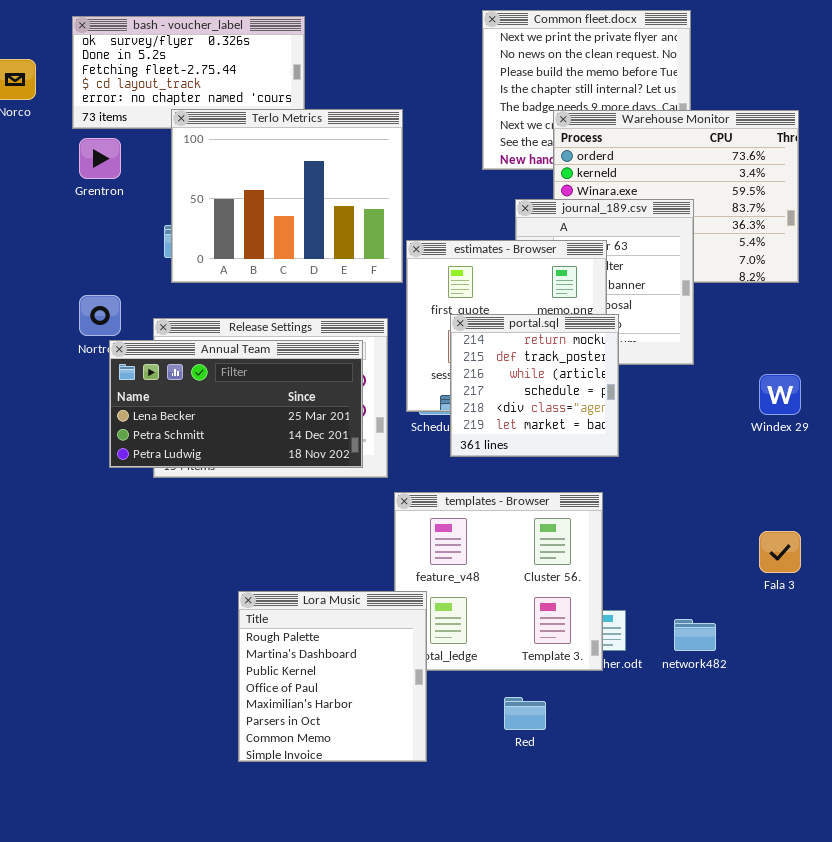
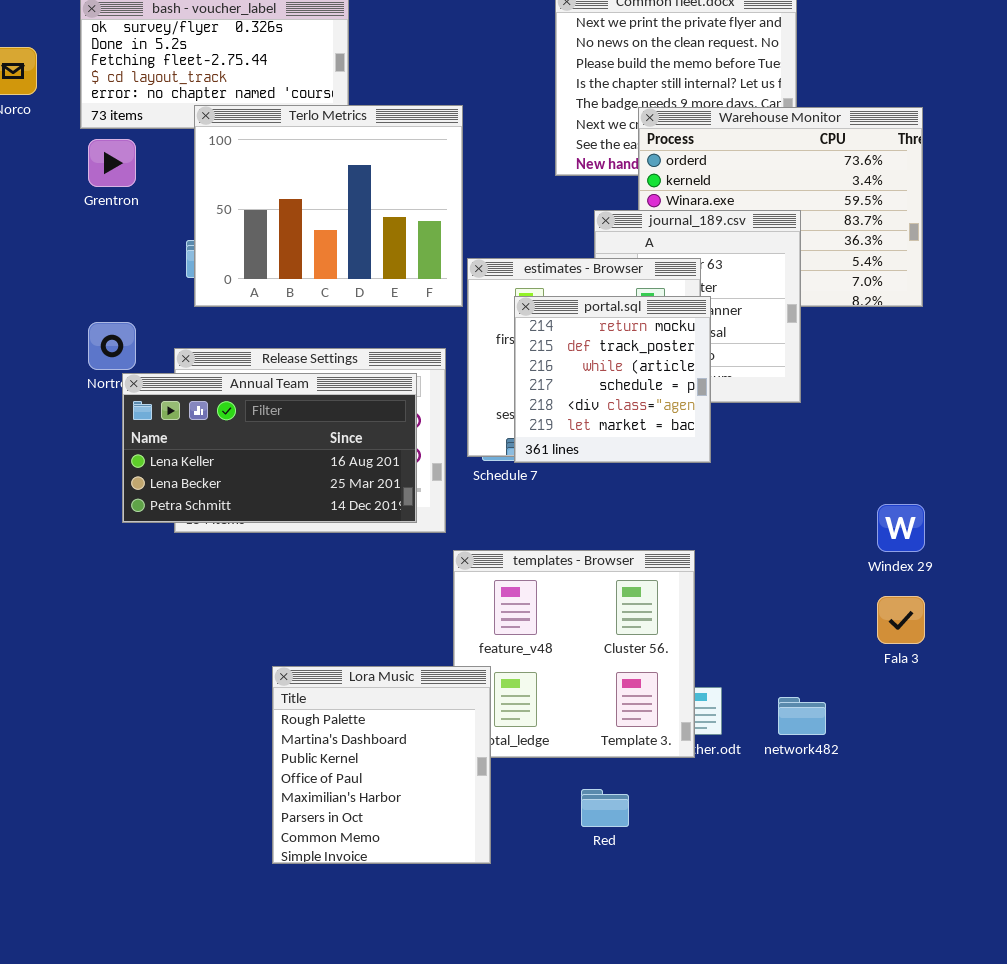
portal.sql: [450,314,619,457] -> [514,296,711,463], moved
Annual Team: [109,340,363,468] -> [122,373,417,523], scrolled up 1 row
Windex 29: [759,374,801,415] -> [877,504,925,552], moved

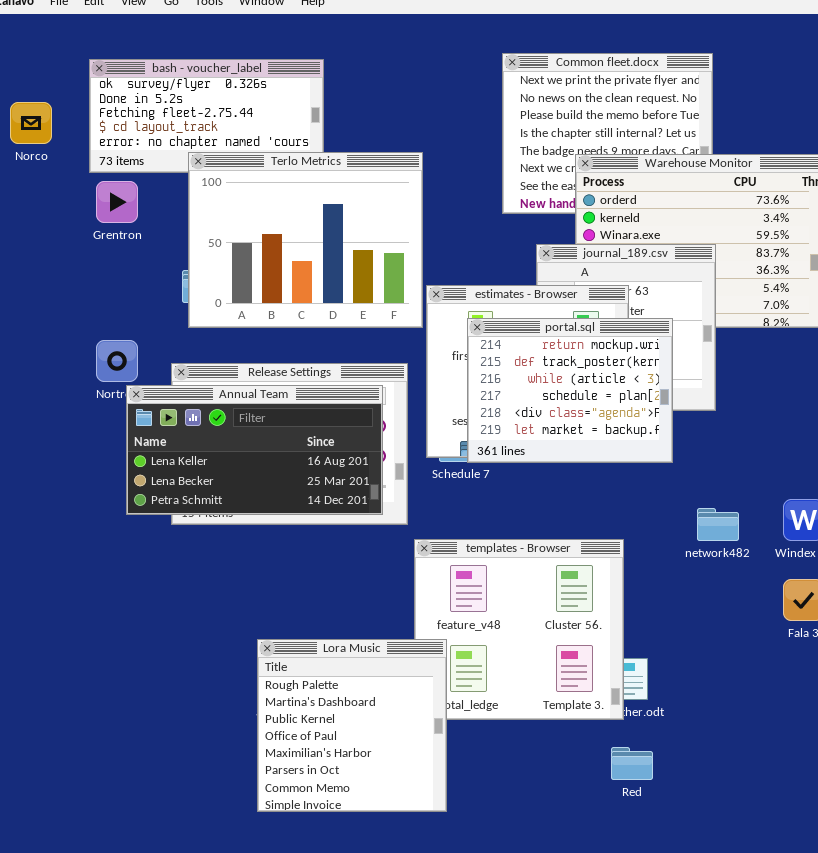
portal.sql: [514,296,711,463] -> [467,318,673,463], resized
network482: [778,697,826,735] -> [697,508,739,541], moved
Red: [581,789,629,827] -> [611,747,653,780], moved

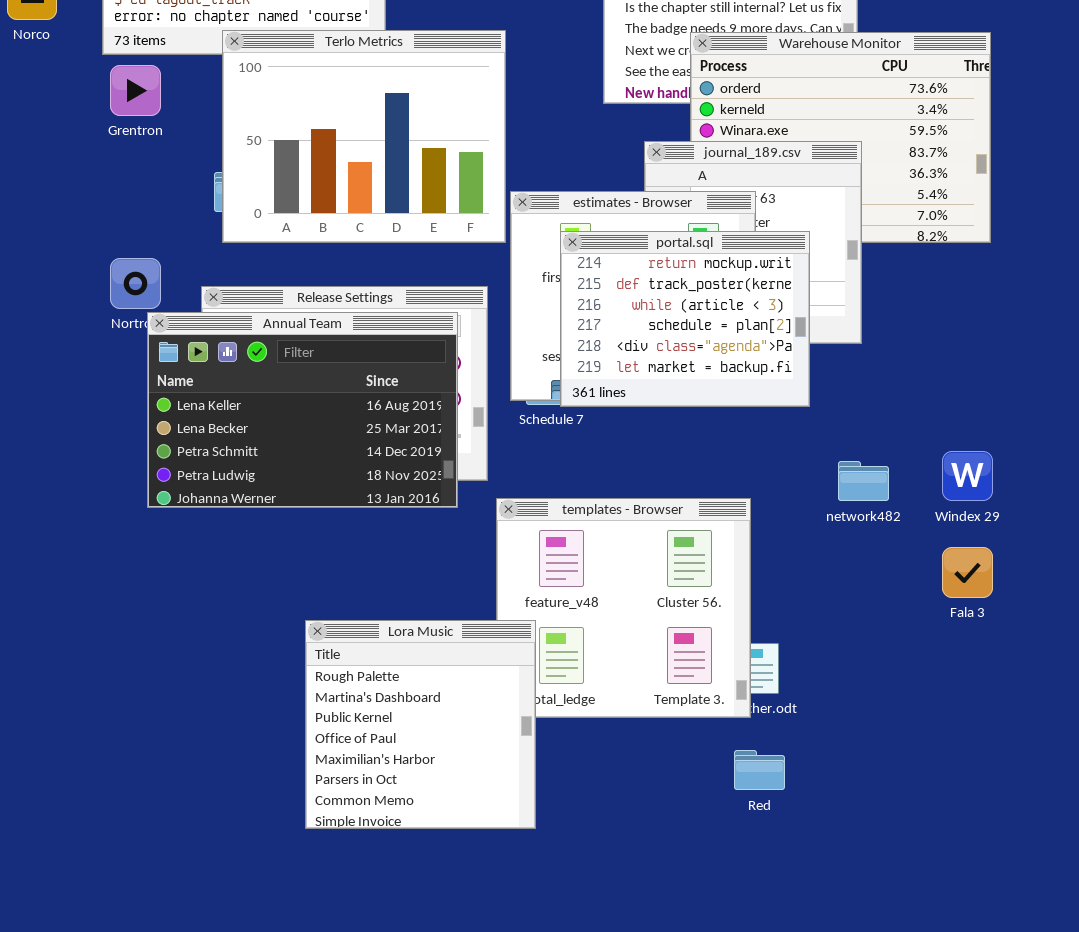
Annual Team: [126,385,383,515] -> [147,312,458,508], resized

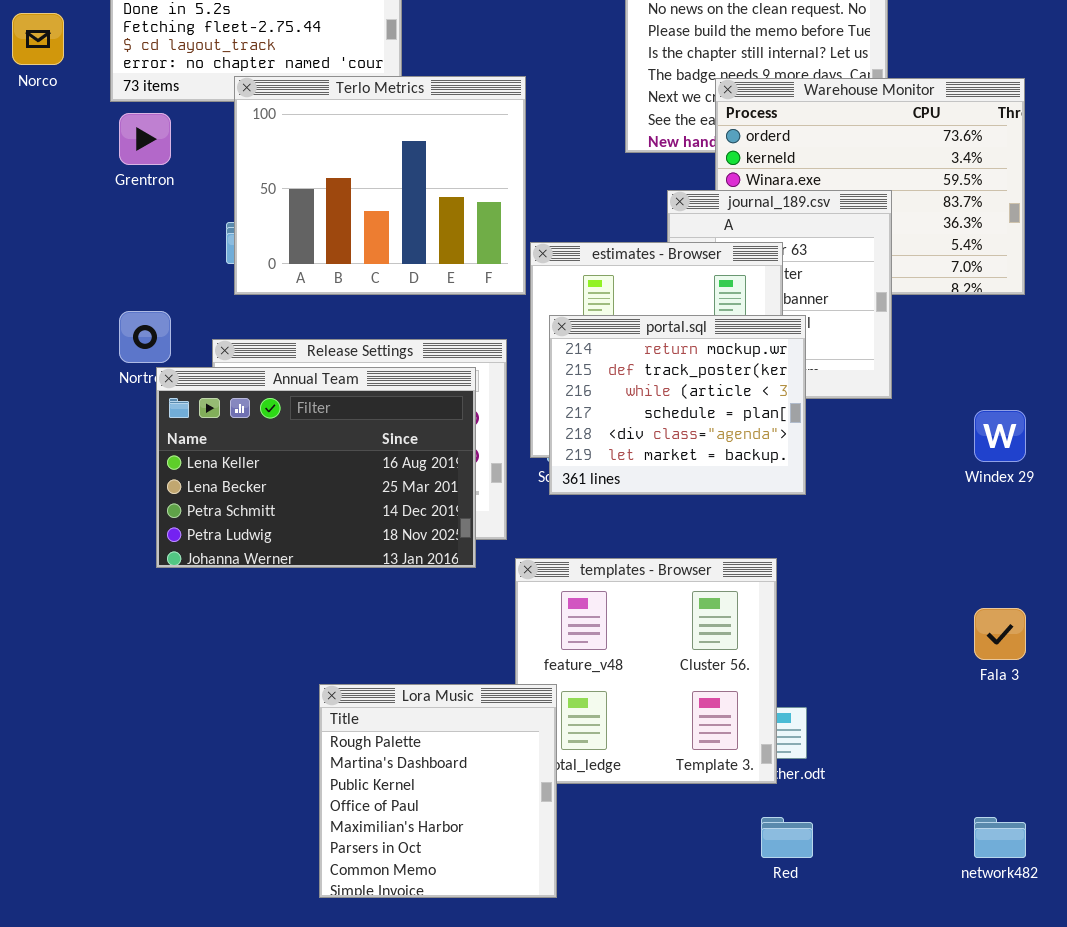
portal.sql: [560,231,810,407] -> [549,315,806,495], moved
Windex 29: [942,451,993,501] -> [974,410,1026,462], moved
network482: [838,461,889,501] -> [974,817,1026,858], moved

